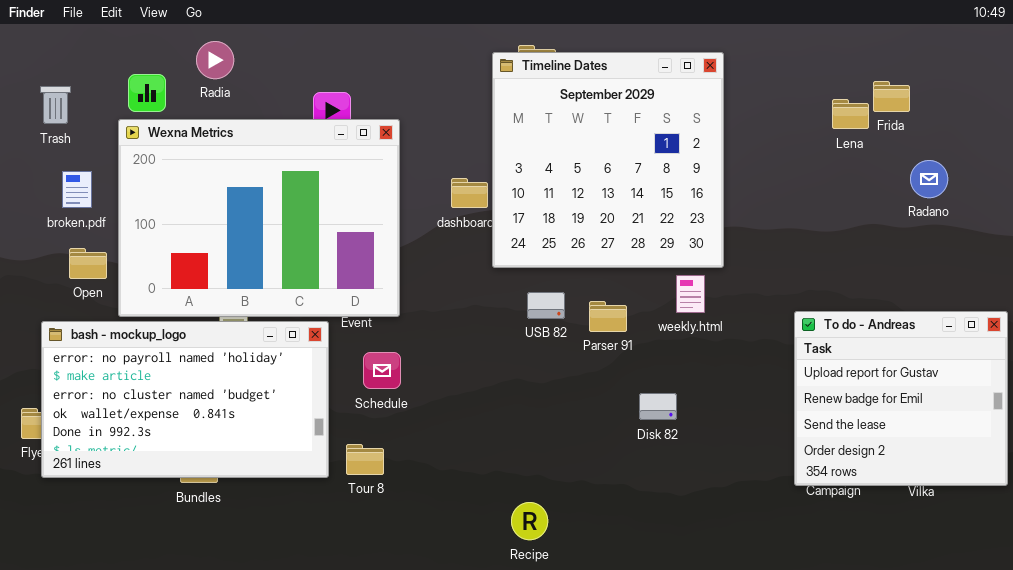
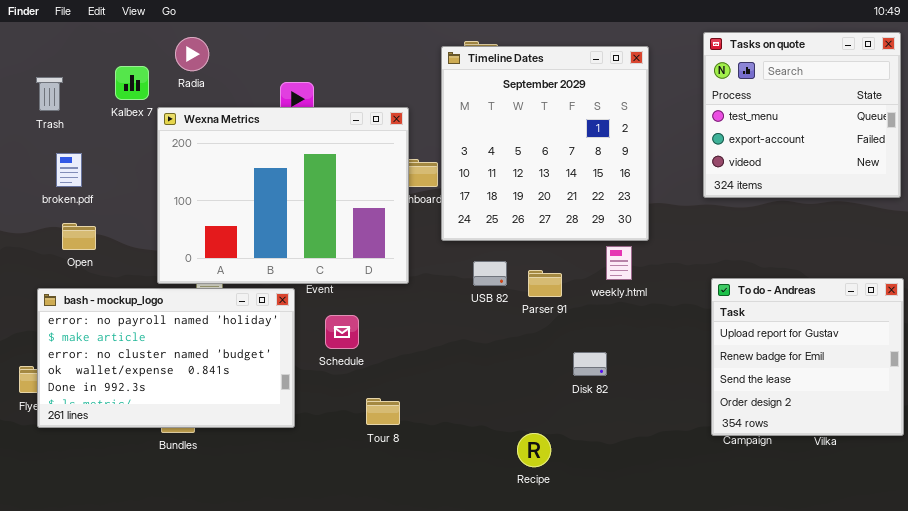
Tasks on quote: none -> [703,32,901,198], opened
Wexna Metrics: [118,119,400,317] -> [157,107,409,284], moved
Tour 8: [346,444,384,475] -> [366,398,400,425], moved
Recipe: [511,502,548,540] -> [517,433,551,467], moved

